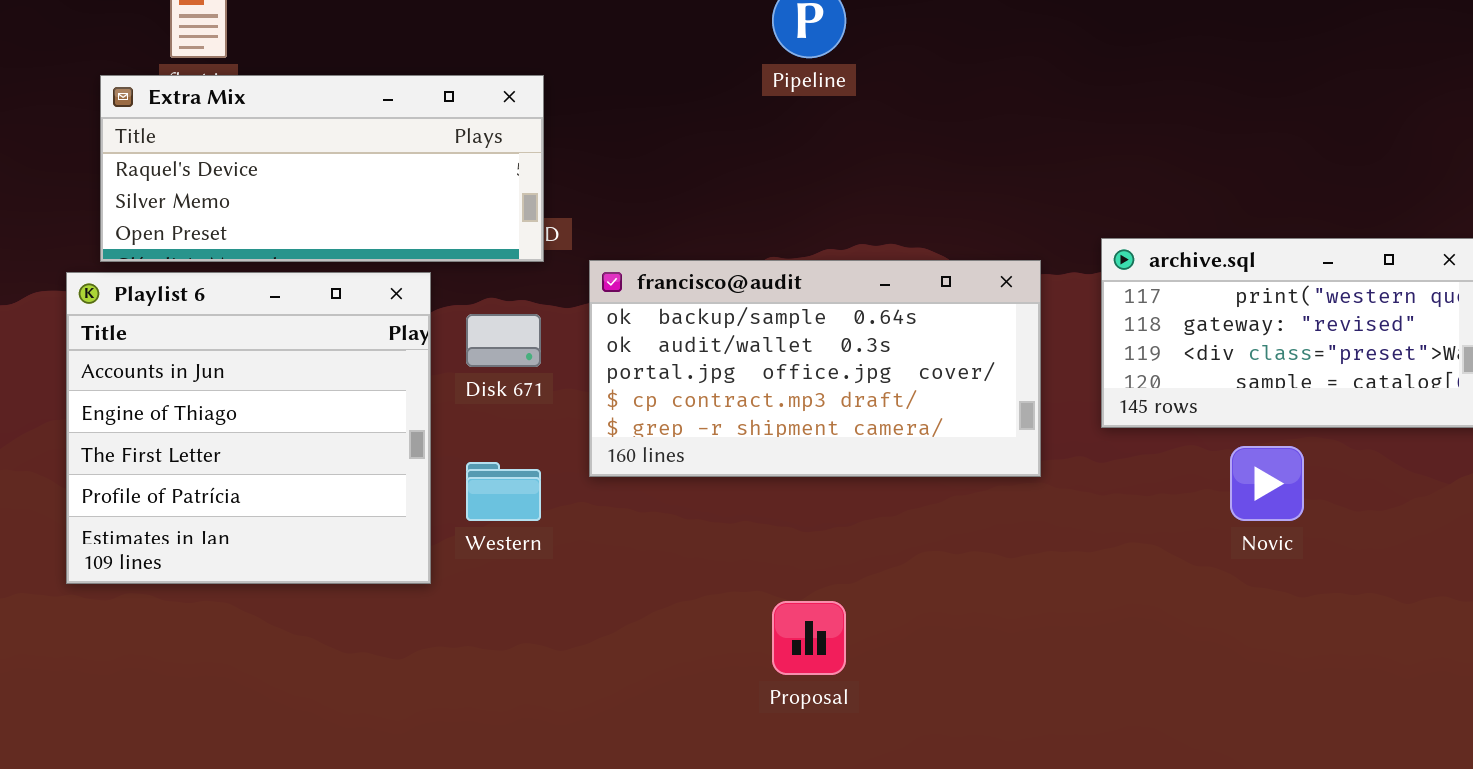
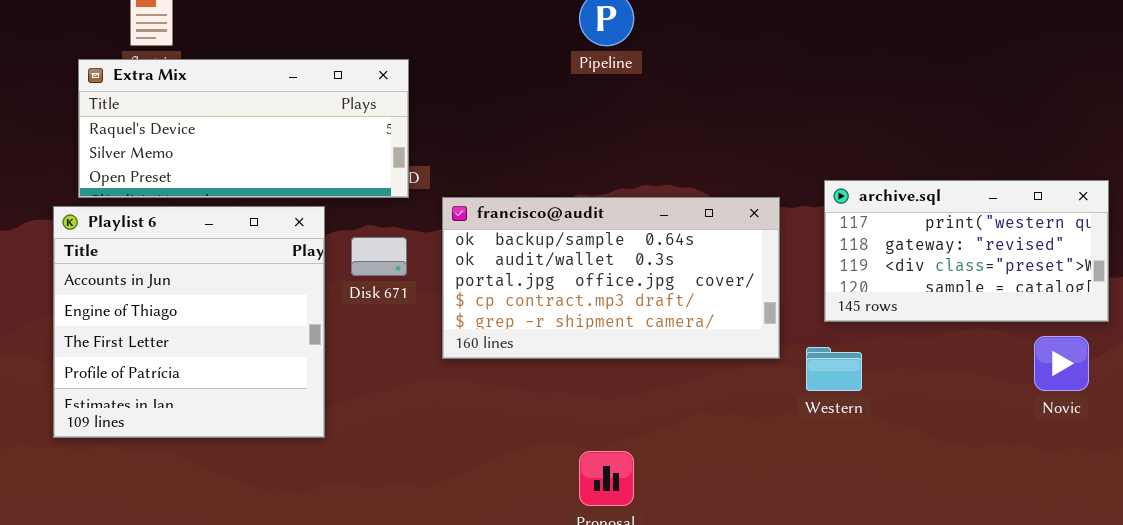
Novic: [1230,446,1304,521] -> [1034,336,1089,391], moved
Western: [466,462,541,521] -> [806,347,862,391], moved

